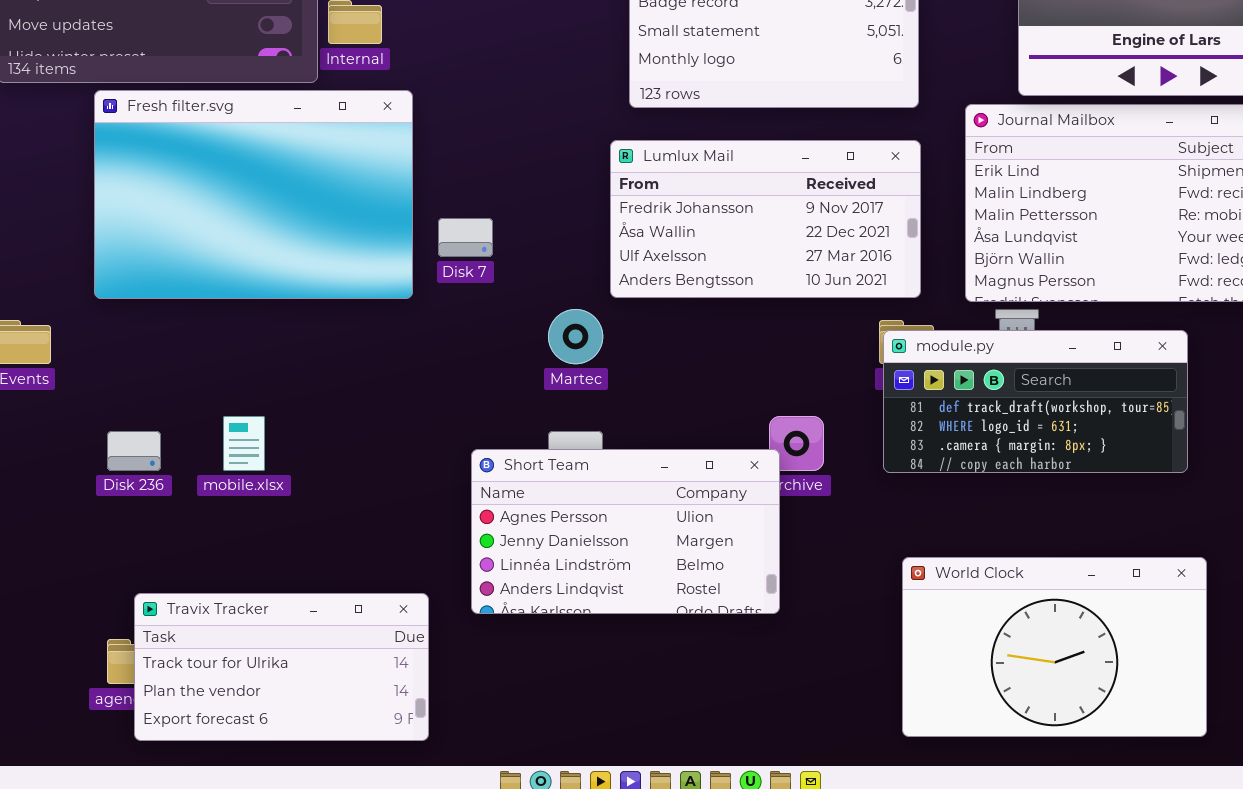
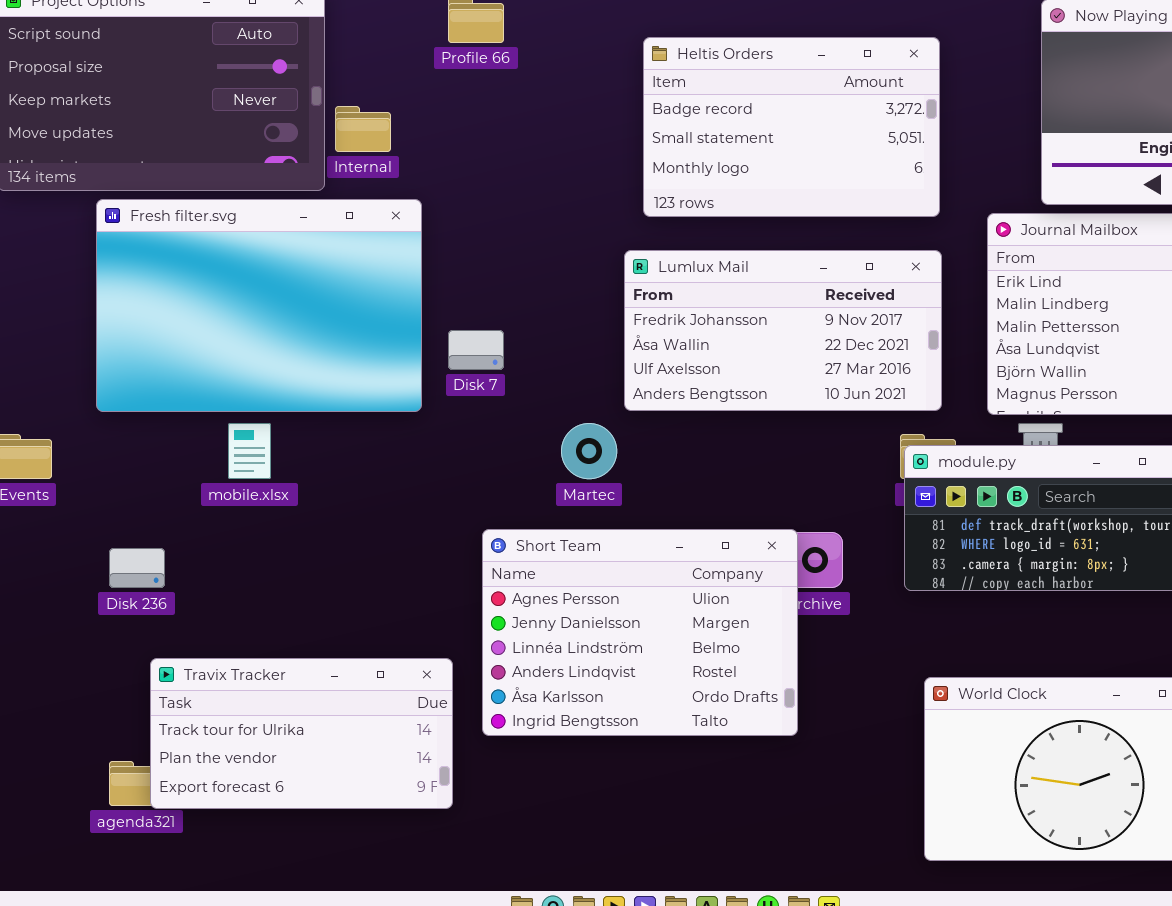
mobile.xlsx: [223,416,265,471] -> [228,423,271,479], moved
Short Team: [471,449,780,614] -> [482,529,798,736], resized
Travix Tracker: [134,593,429,741] -> [150,658,453,809], moved

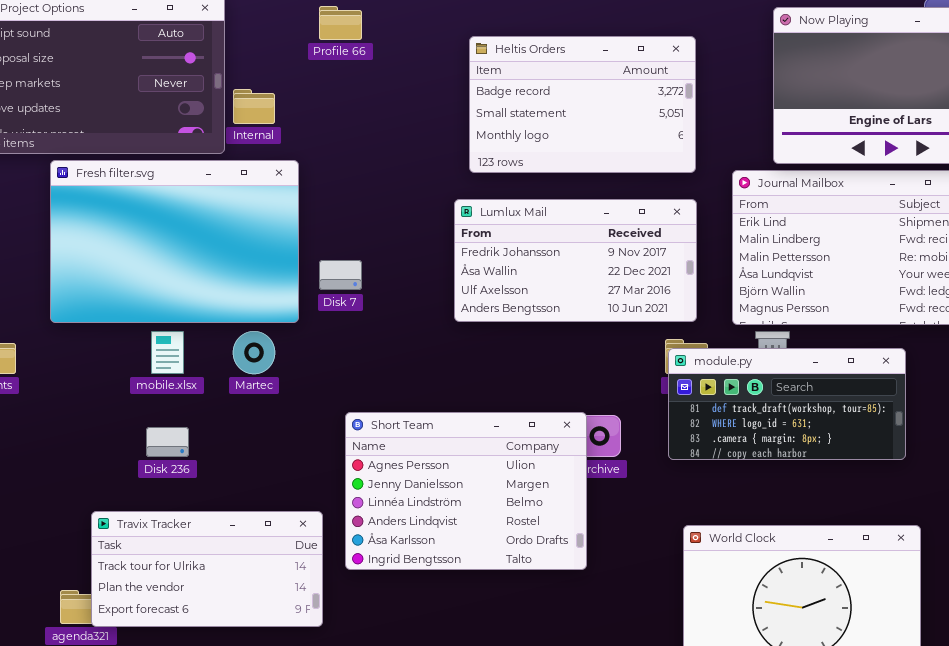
Martec: [561,423,617,479] -> [233,331,275,374], moved
Disk 236: [109,548,165,588] -> [146,427,189,457], moved

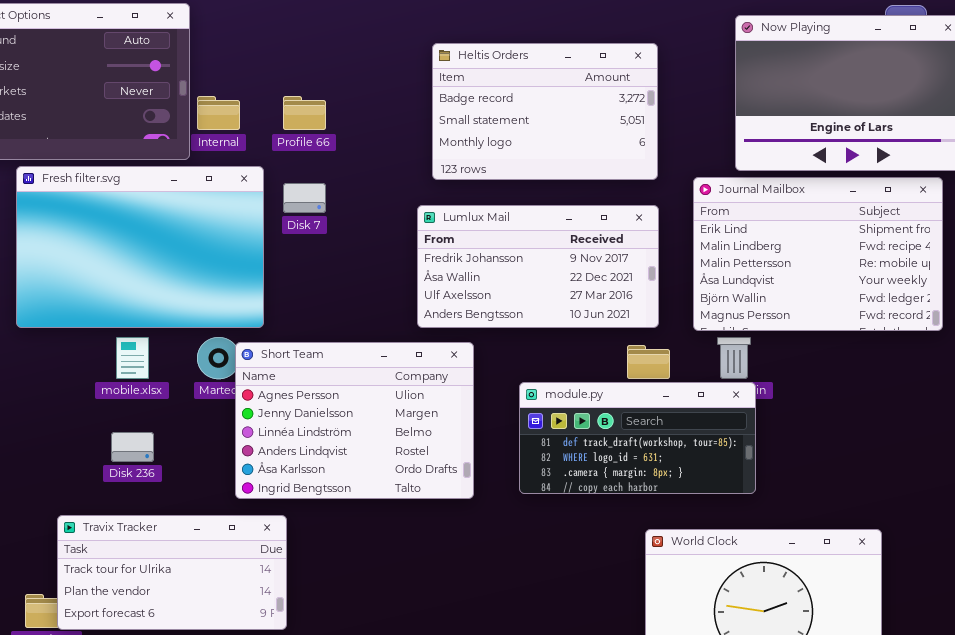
Profile 66: [319,6,362,40] -> [283,96,326,130], moved
Disk 7: [319,260,362,290] -> [283,183,326,213], moved
module.py: [668,348,906,460] -> [519,382,756,494], moved
Short Team: [345,412,587,570] -> [235,342,474,499], moved

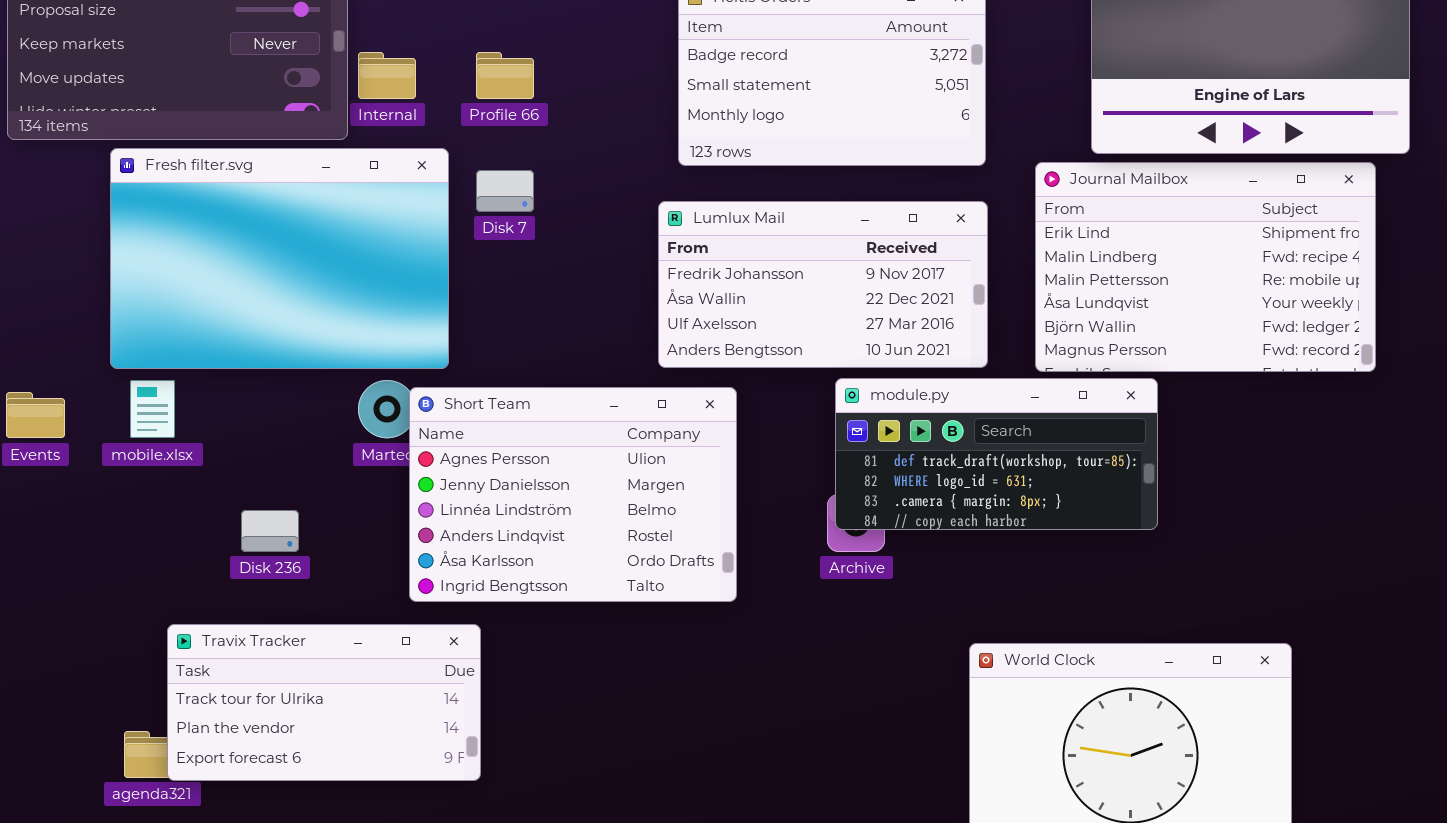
mobile.xlsx: [116,337,149,379] -> [130,380,175,438], moved
module.py: [519,382,756,494] -> [835,378,1158,530], moved

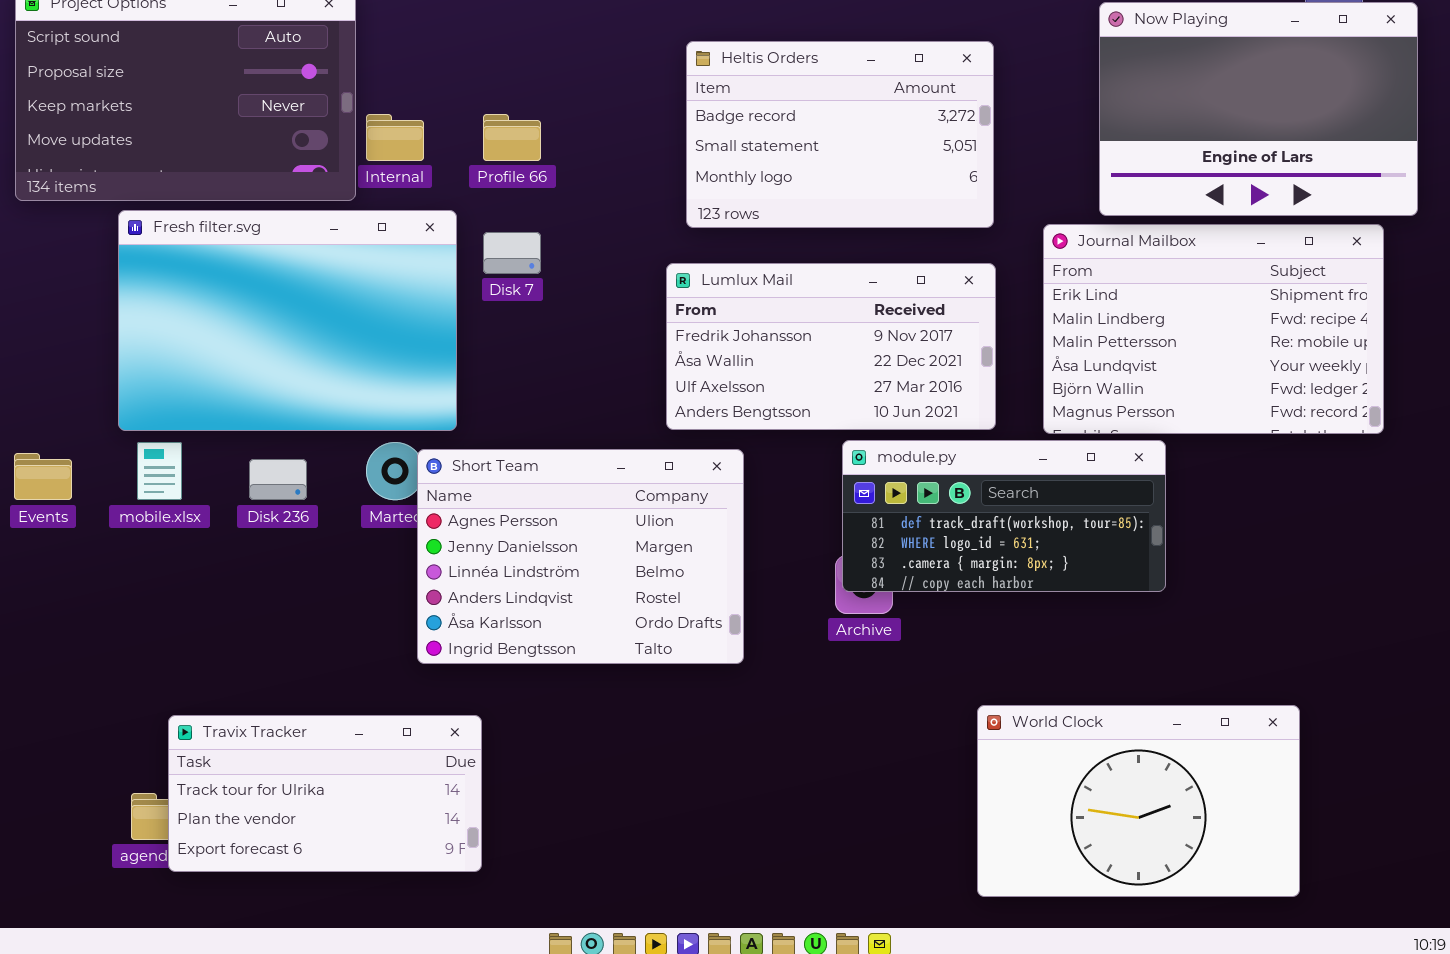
Disk 236: [241,510,299,552] -> [249,459,307,500], moved
Travix Tracker: [167,624,481,781] -> [168,715,482,872], moved

